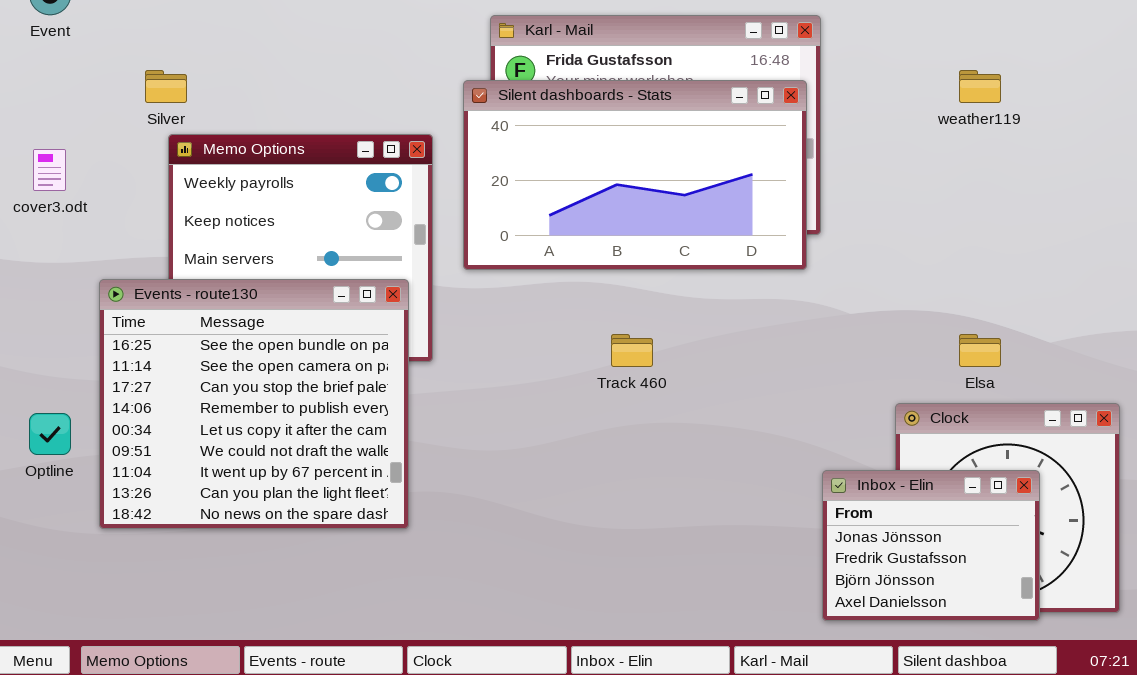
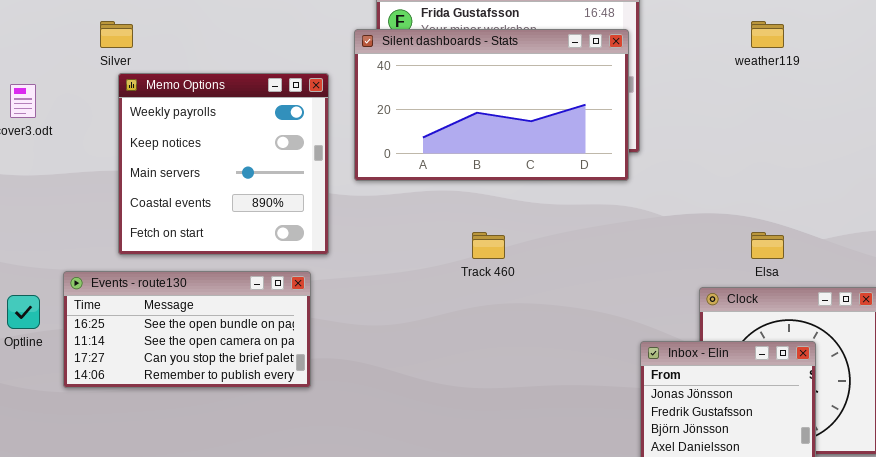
Events - route130: [99,279,409,529] -> [63,271,311,388], resized

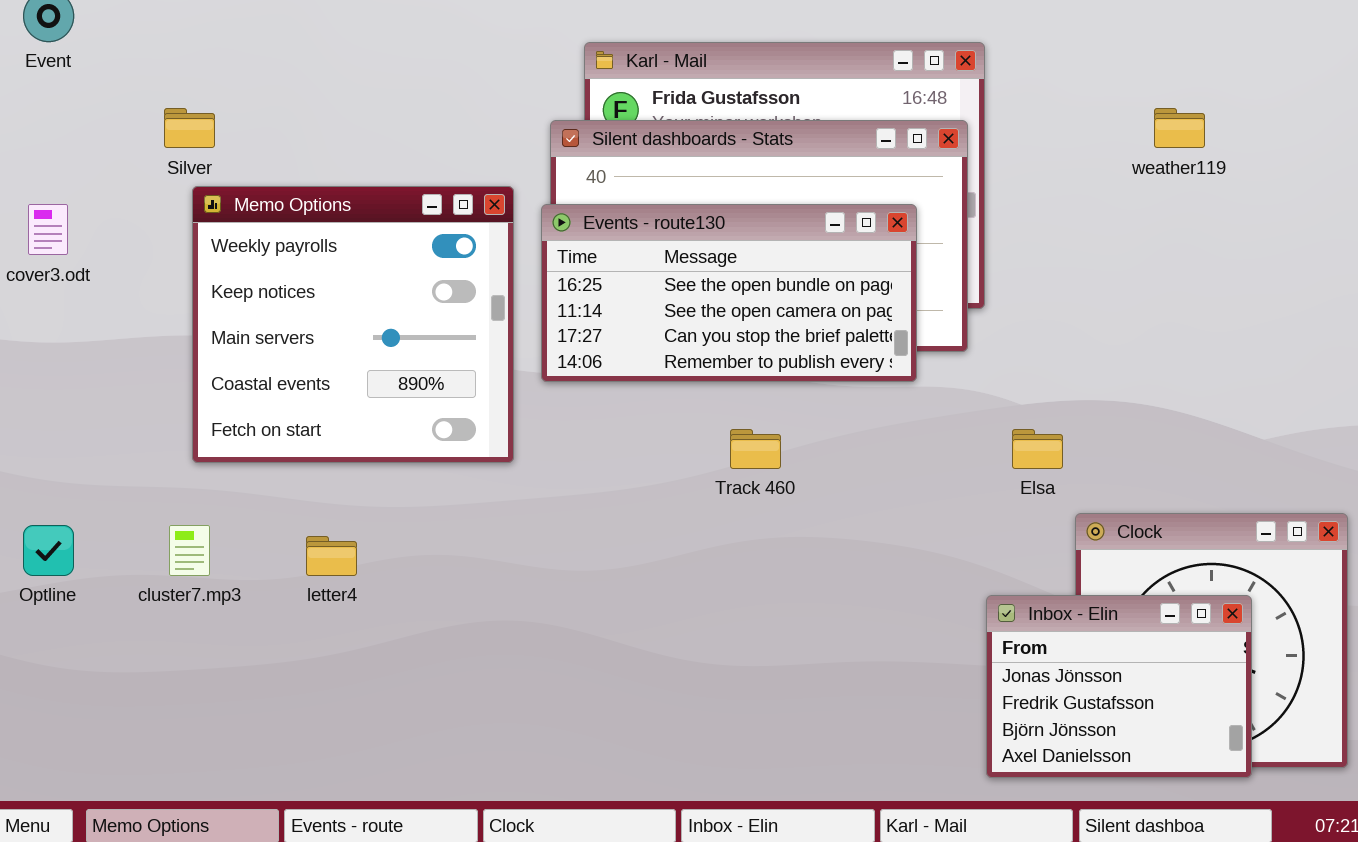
Elsa: [751,232,784,259] -> [1012,429,1063,469], moved
Events - route130: [63,271,311,388] -> [541,204,917,382], moved

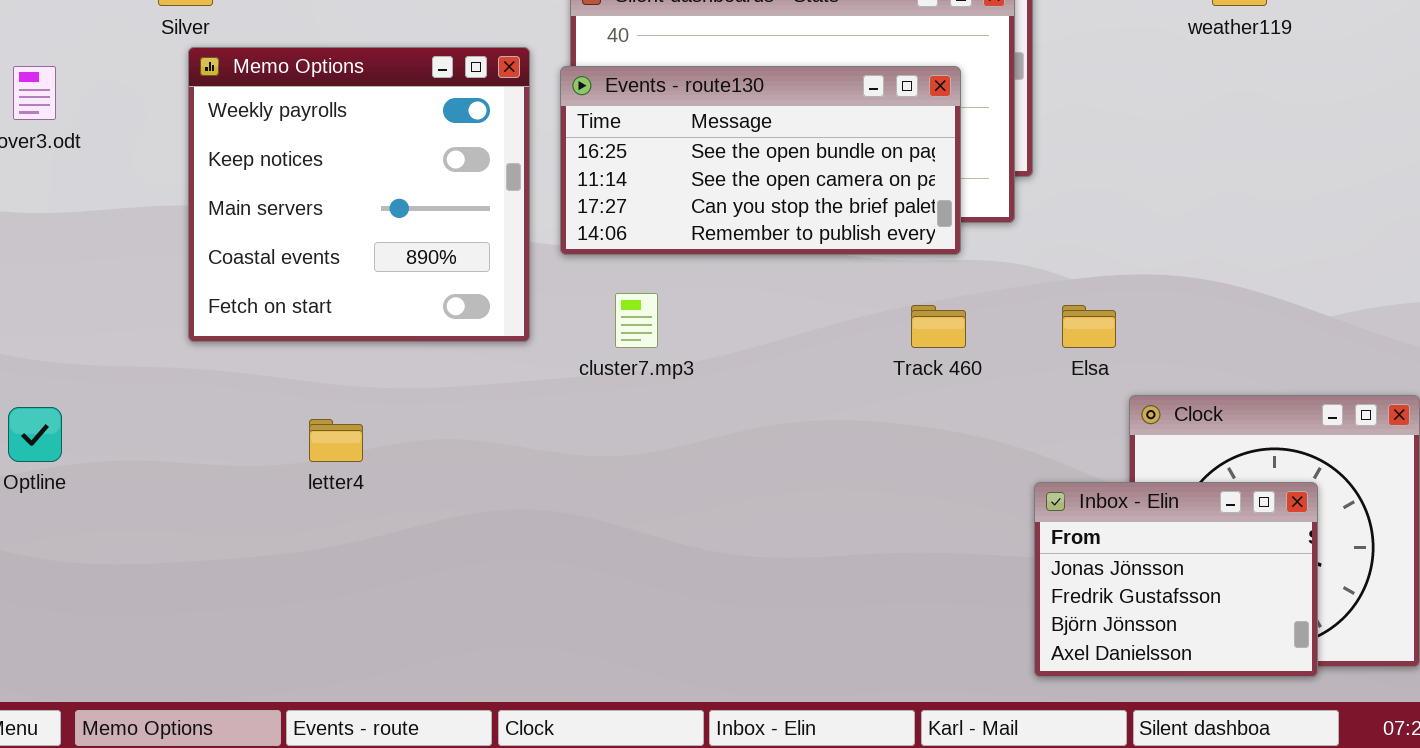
Track 460: [730,429,781,469] -> [911,305,966,348], moved
cluster7.mp3: [169,525,210,576] -> [615,293,658,348], moved

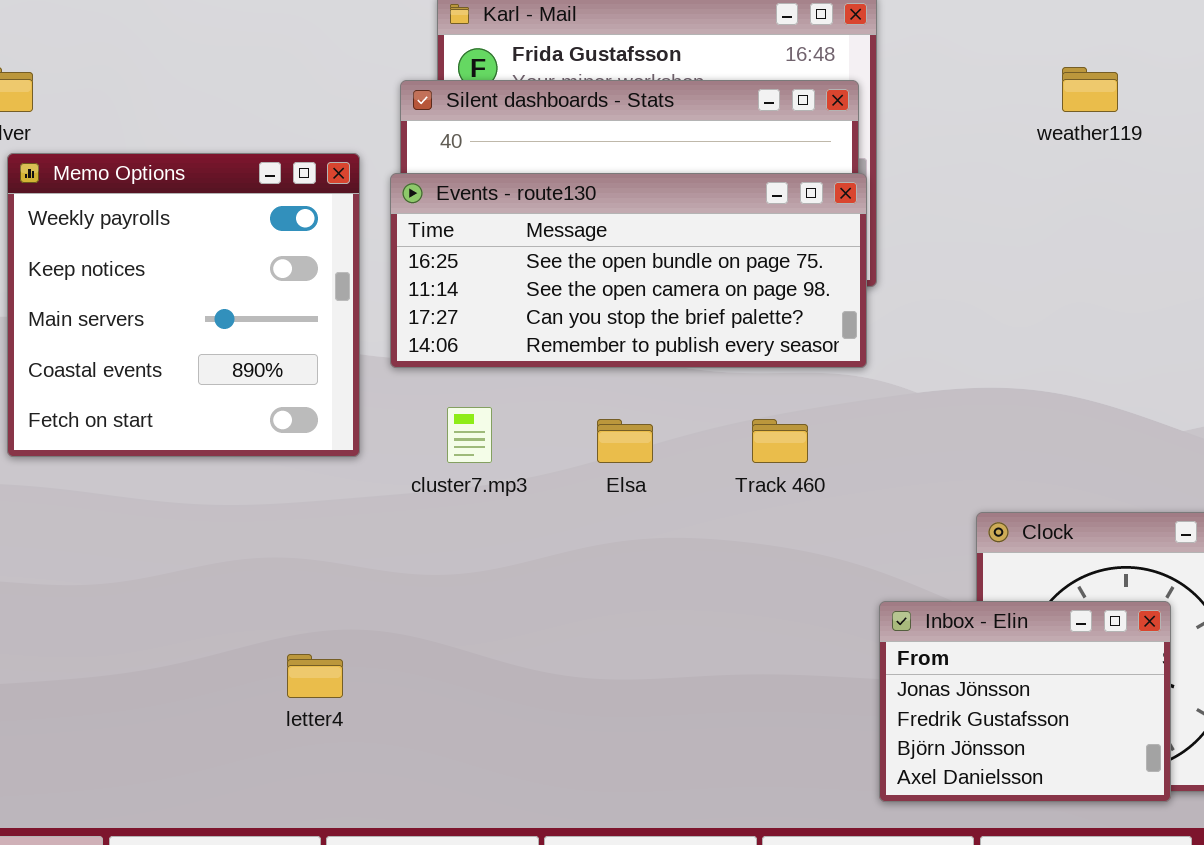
Events - route130: [560,66,961,255] -> [390,173,867,368], resized
Elsa: [1062,305,1116,348] -> [597,419,653,463], moved
letter4: [309,419,363,462] -> [287,654,343,698], moved

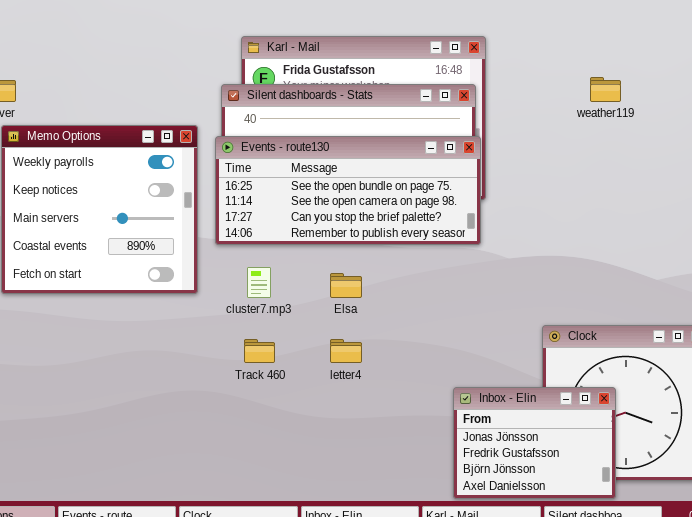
Track 460: [752,419,808,463] -> [244,339,275,363], moved
Inbox - Elin: [879,601,1171,802] -> [453,387,616,499], moved
letter4: [287,654,343,698] -> [330,339,362,363], moved

